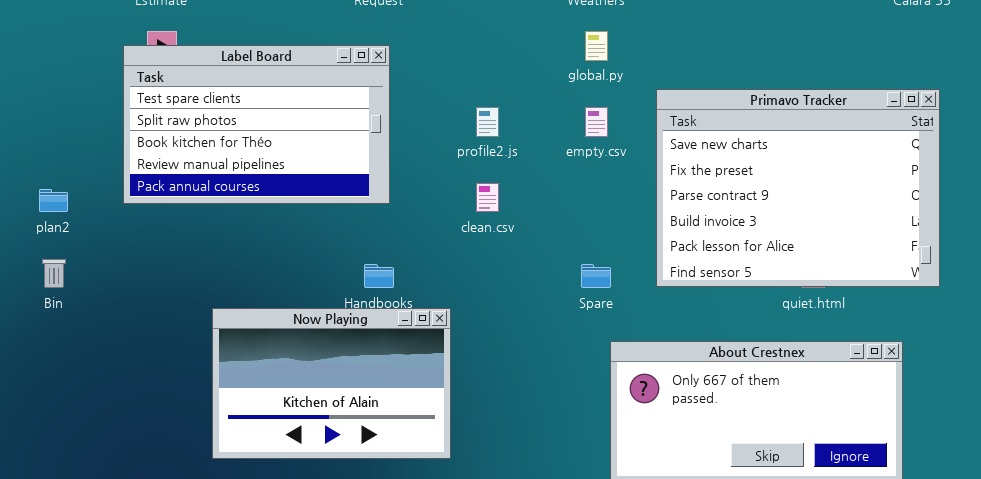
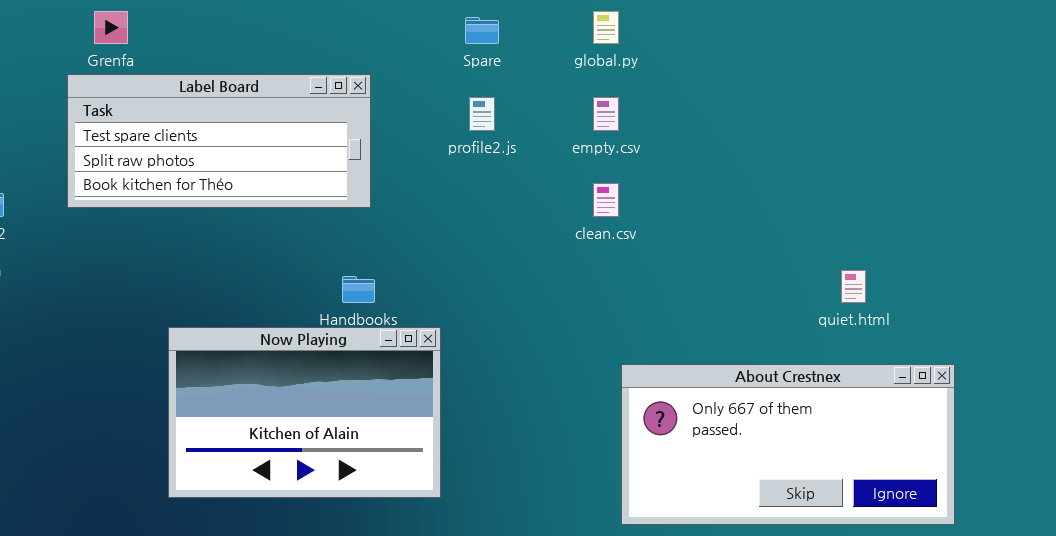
Label Board: [123,45,390,204] -> [67,74,371,208], resized
Primavo Tracker: [656,89,940,287] -> none, closed
clean.csv: [476,183,499,212] -> [593,183,619,217], moved
Spare: [581,264,611,288] -> [465,17,499,44], moved

